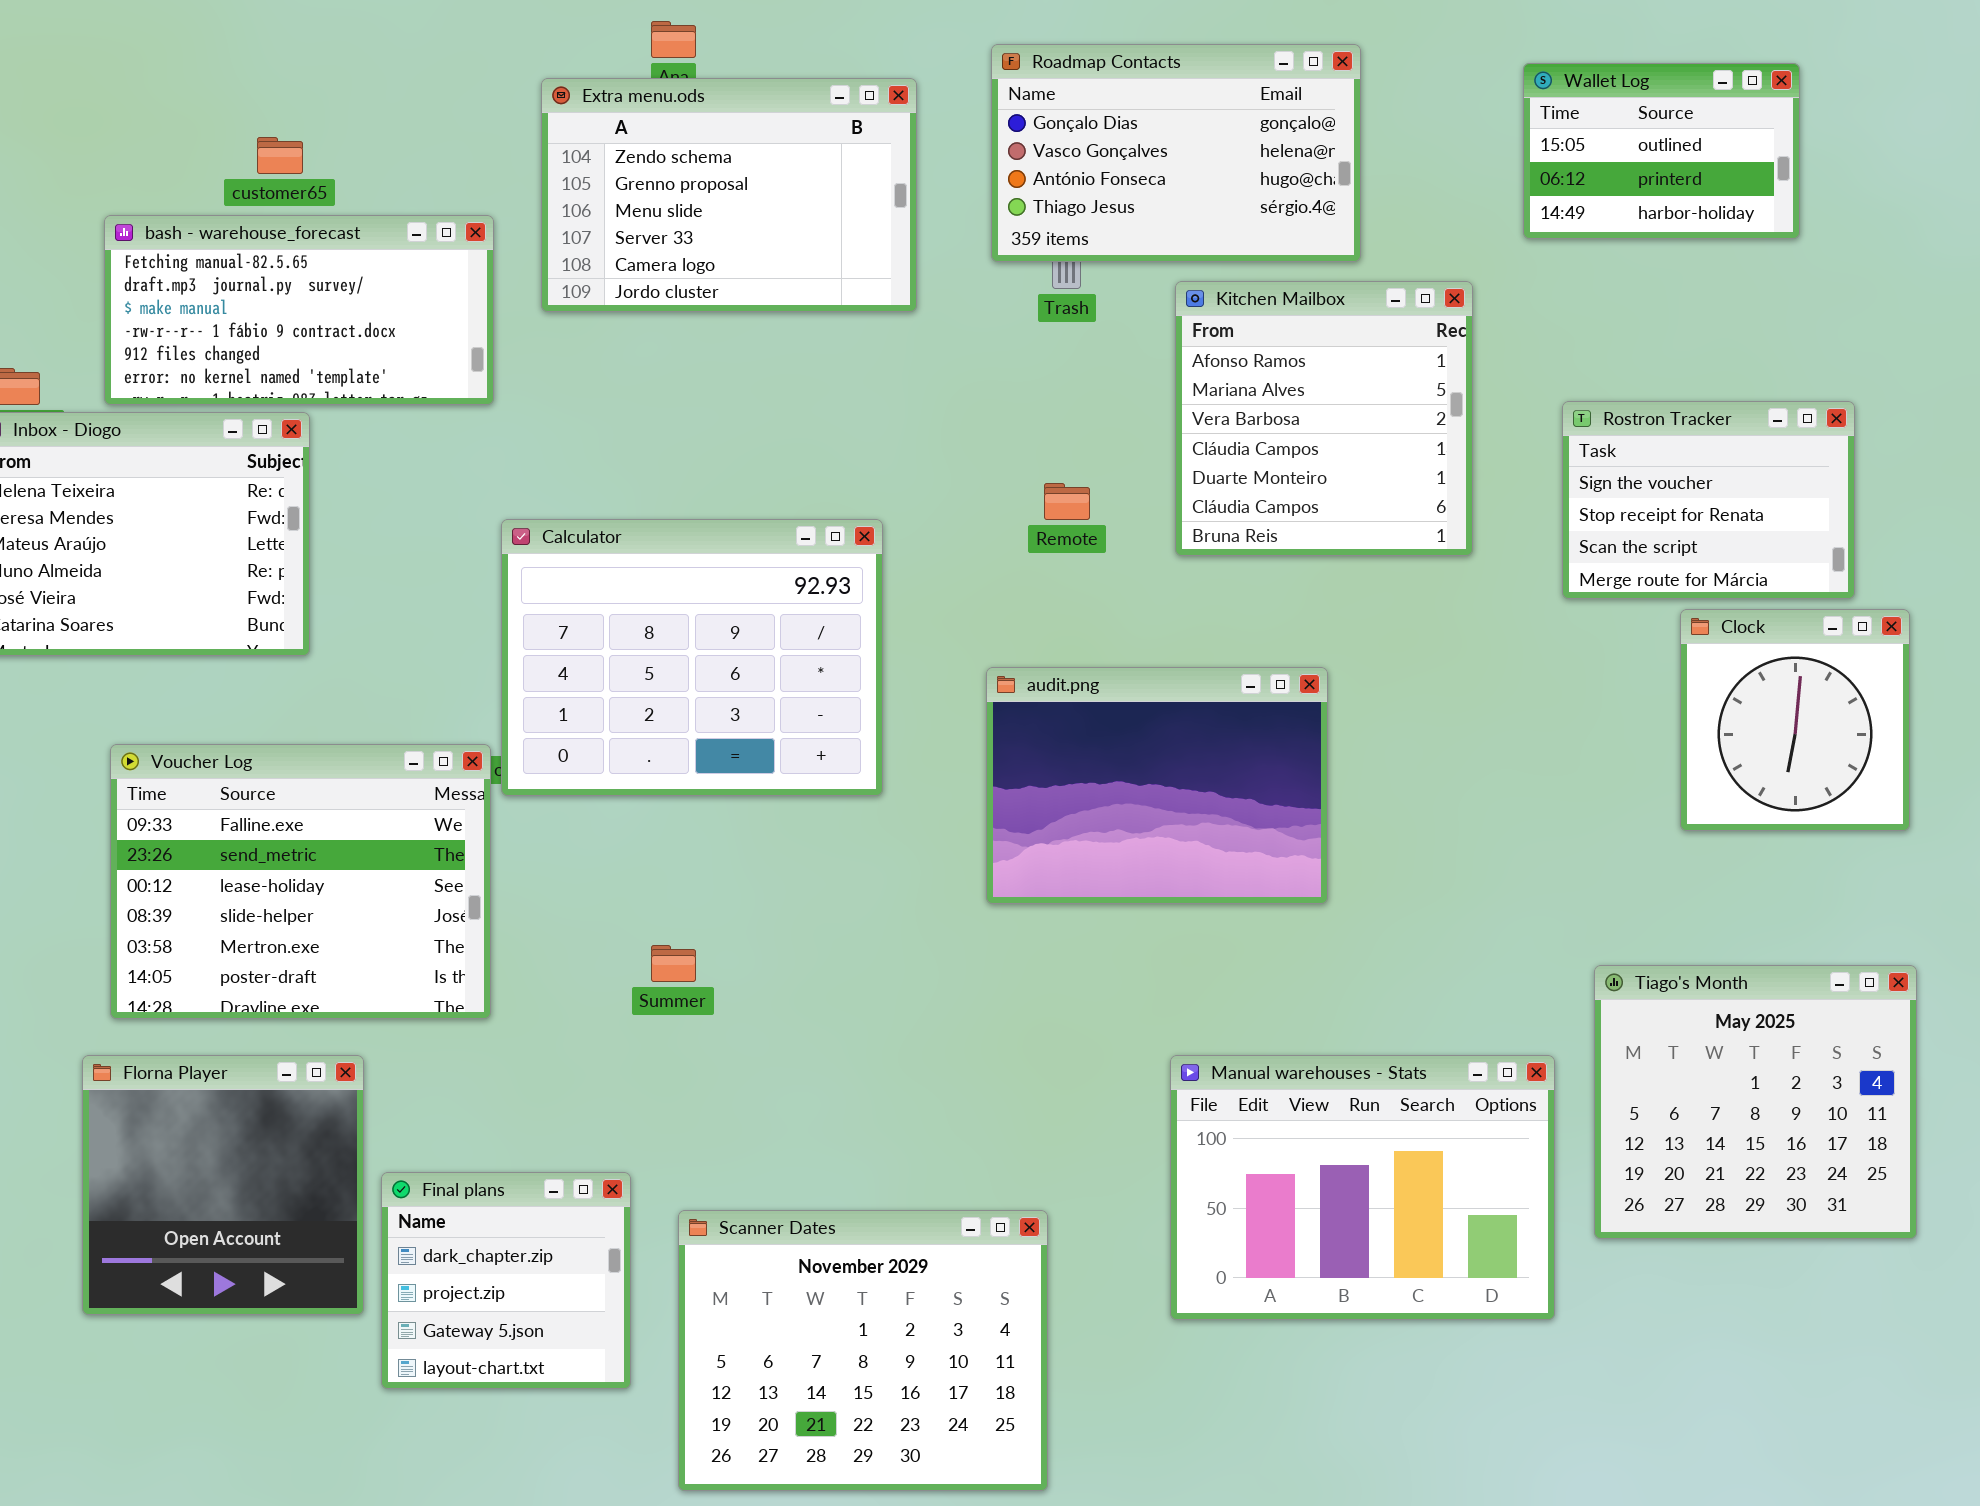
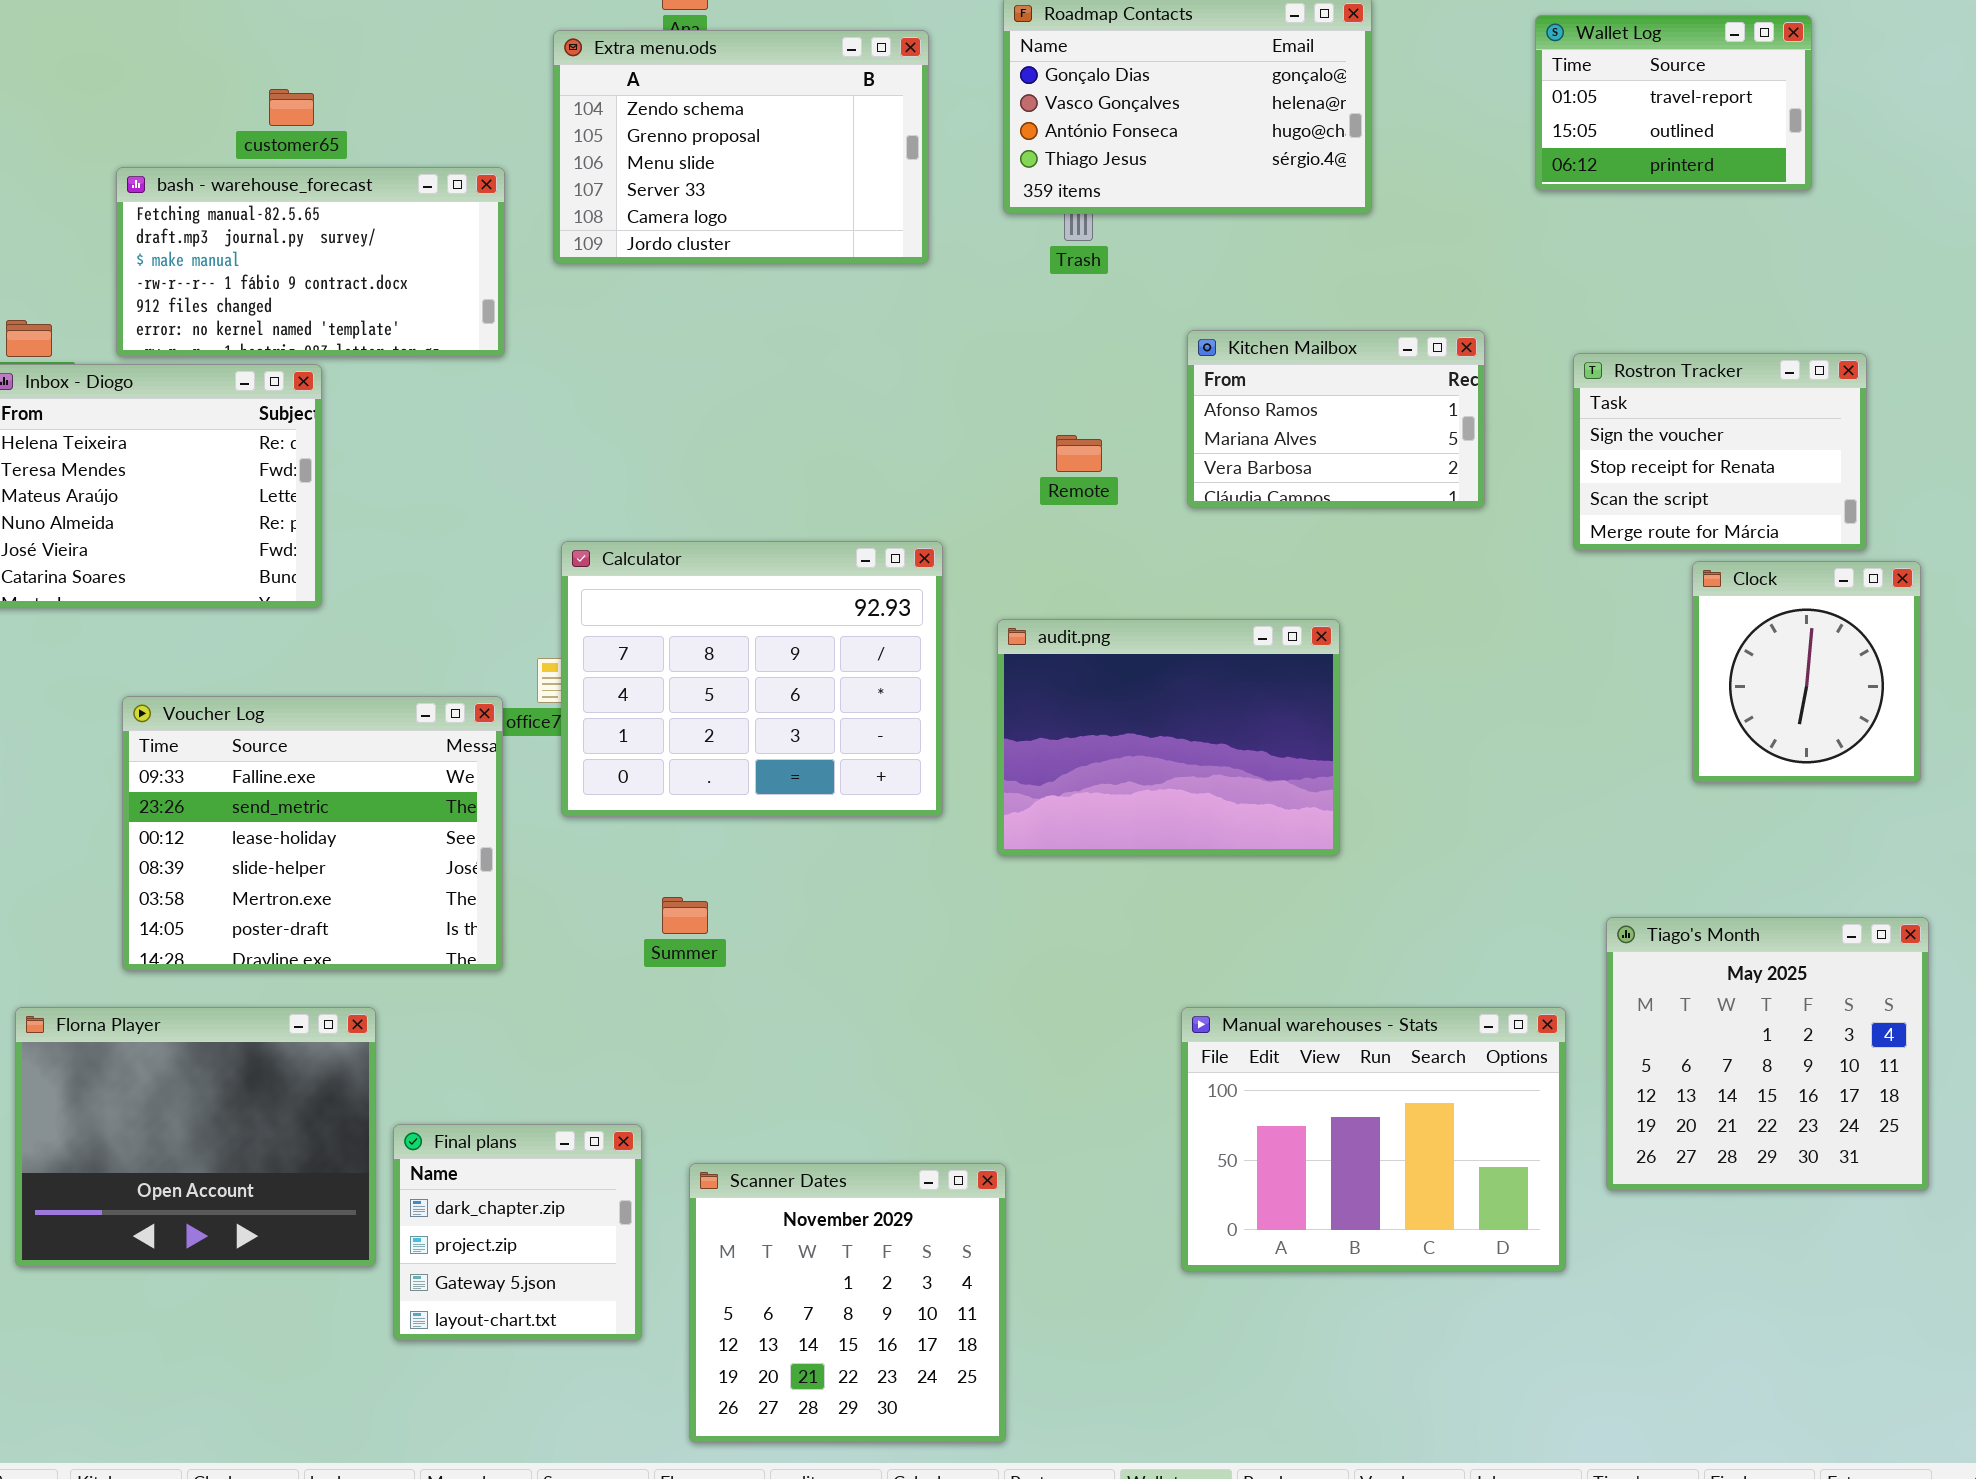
Wallet Log: [1523,63,1800,239] -> [1535,15,1812,191], scrolled up 1 row
Kitchen Mailbox: [1175,281,1473,556] -> [1187,330,1485,508], resized
Calculator: [501,519,883,796] -> [561,541,943,817], moved
Florna Player: [82,1055,364,1315] -> [15,1007,376,1267], resized
Scanner Dates: [678,1210,1048,1491] -> [689,1163,1006,1443], resized

